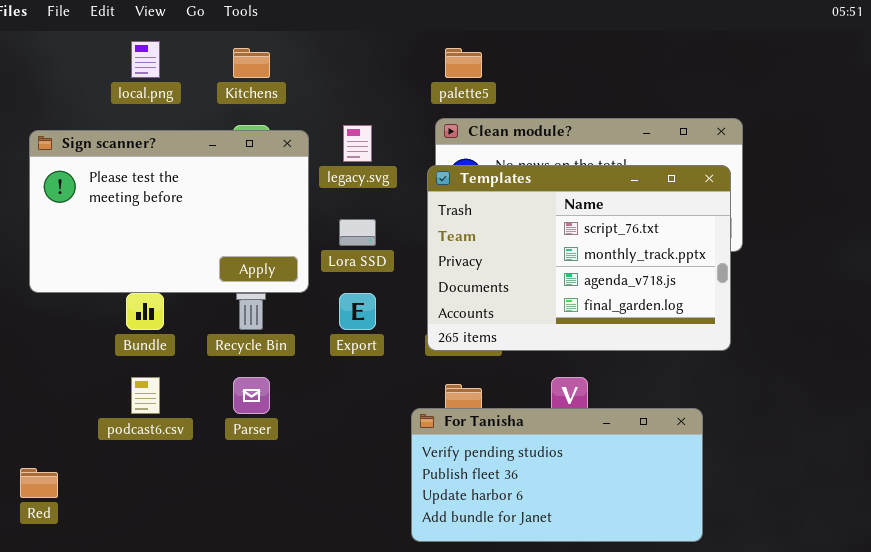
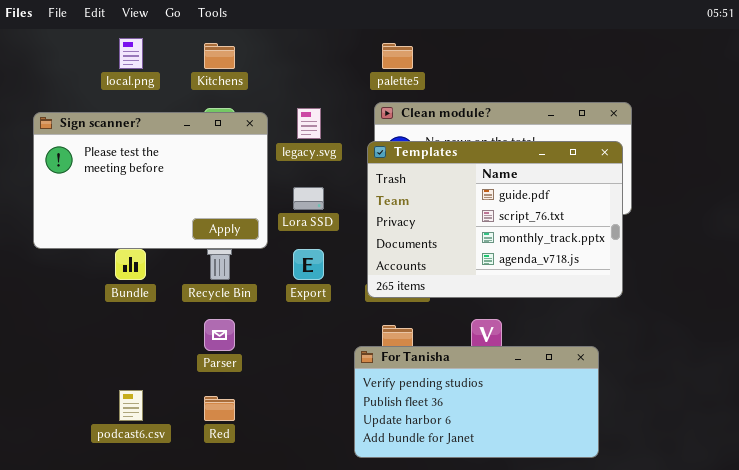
Templates: [427,165,731,351] -> [367,141,623,298], scrolled up 1 row
podcast6.csv: [131,377,160,414] -> [119,390,143,421], moved
Red: [20,468,58,498] -> [204,396,235,421], moved

